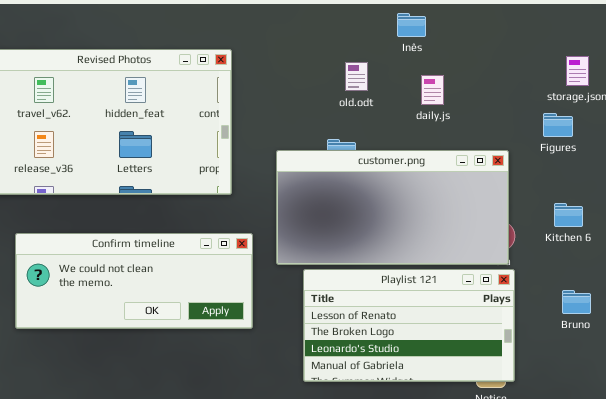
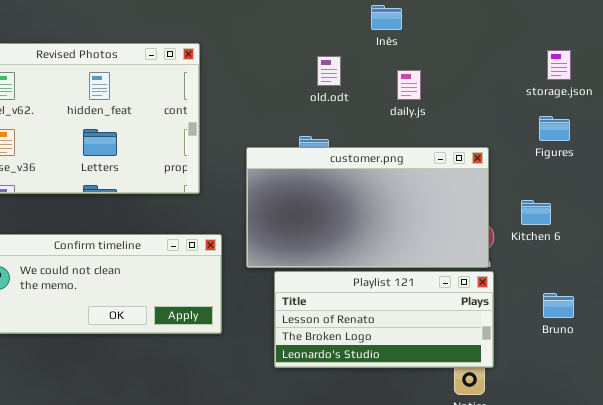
Figures: [543,113,573,137] -> [539,116,570,141], moved
Kitchen 6: [554,203,583,227] -> [521,200,551,225], moved
Playlist 121: [303,269,515,382] -> [274,271,494,368], resized

